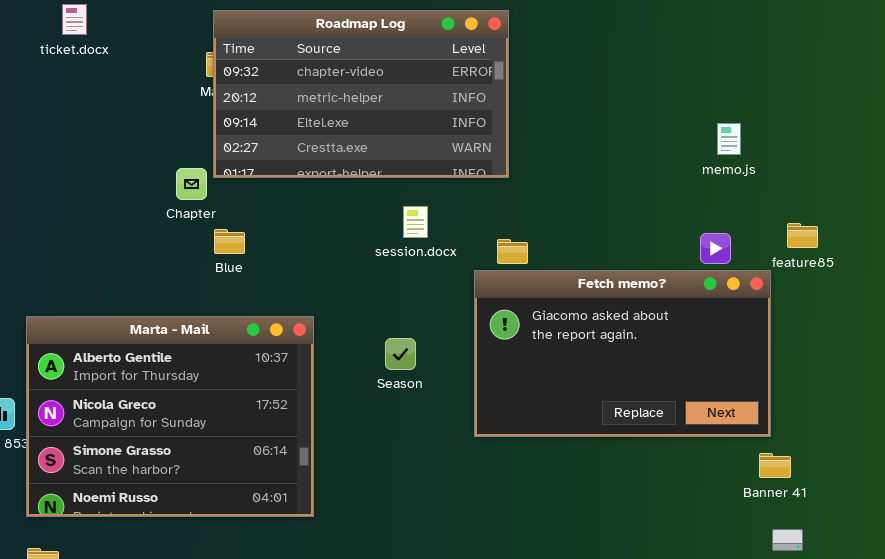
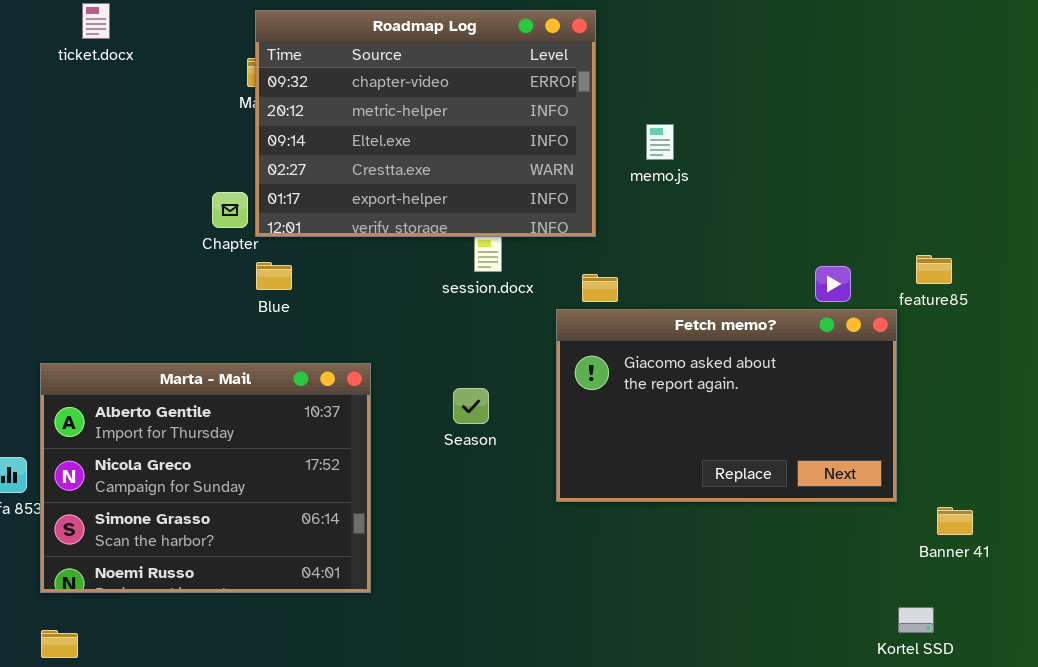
Roadmap Log: [213,10,509,178] -> [255,10,596,237], resized
memo.js: [717,123,741,155] -> [646,124,674,160], moved
Banner 41: [759,453,791,478] -> [937,507,973,535], moved

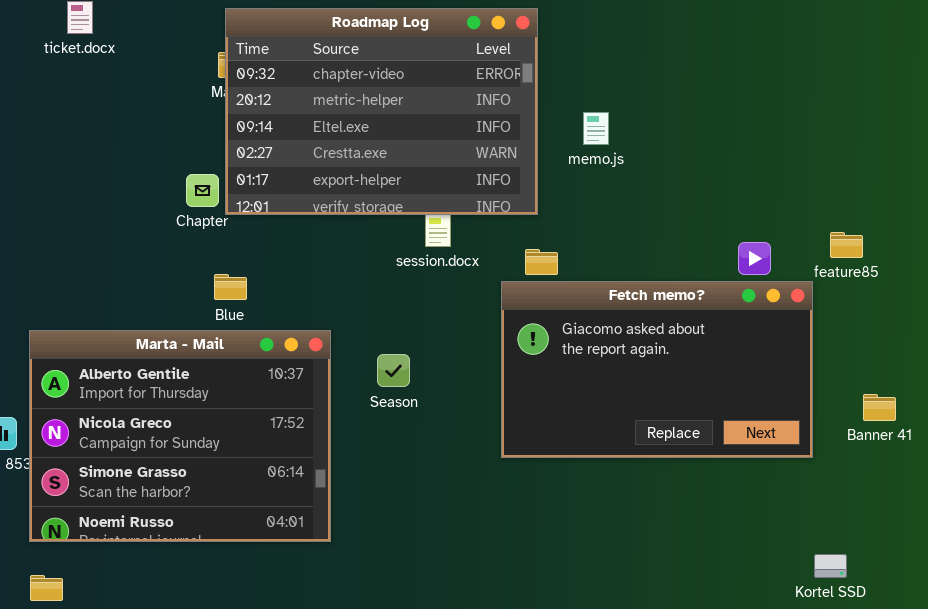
Blue: [256,262,292,290] -> [214,274,247,300], moved
Season: [453,388,489,424] -> [377,354,410,387], moved
Banner 41: [937,507,973,535] -> [863,394,896,421], moved

